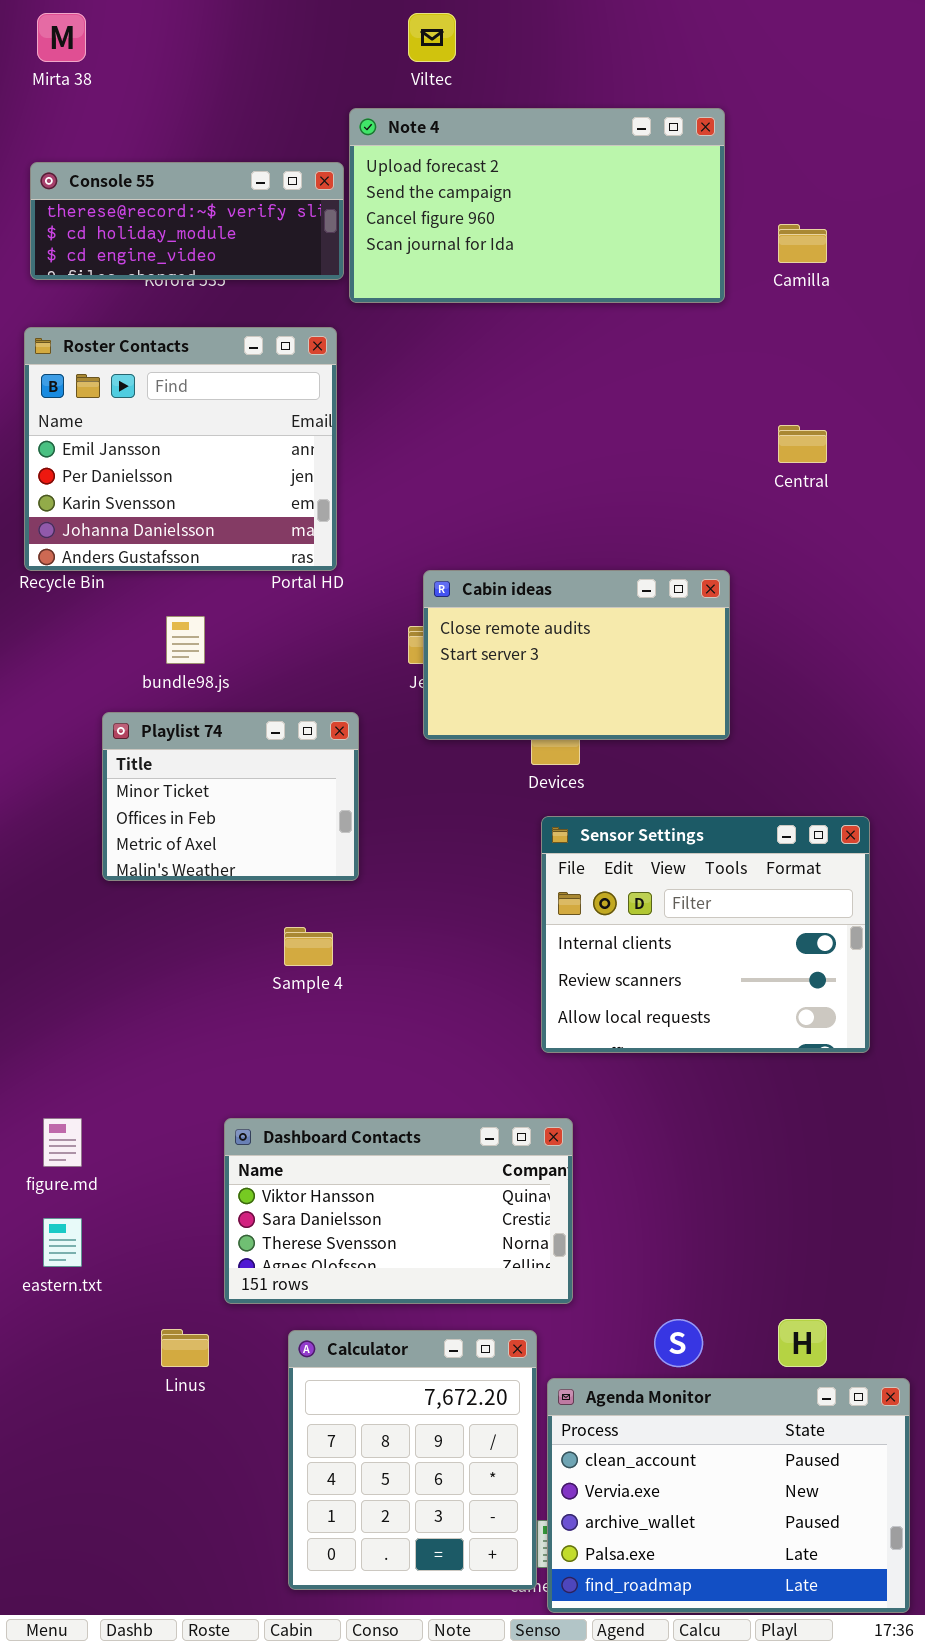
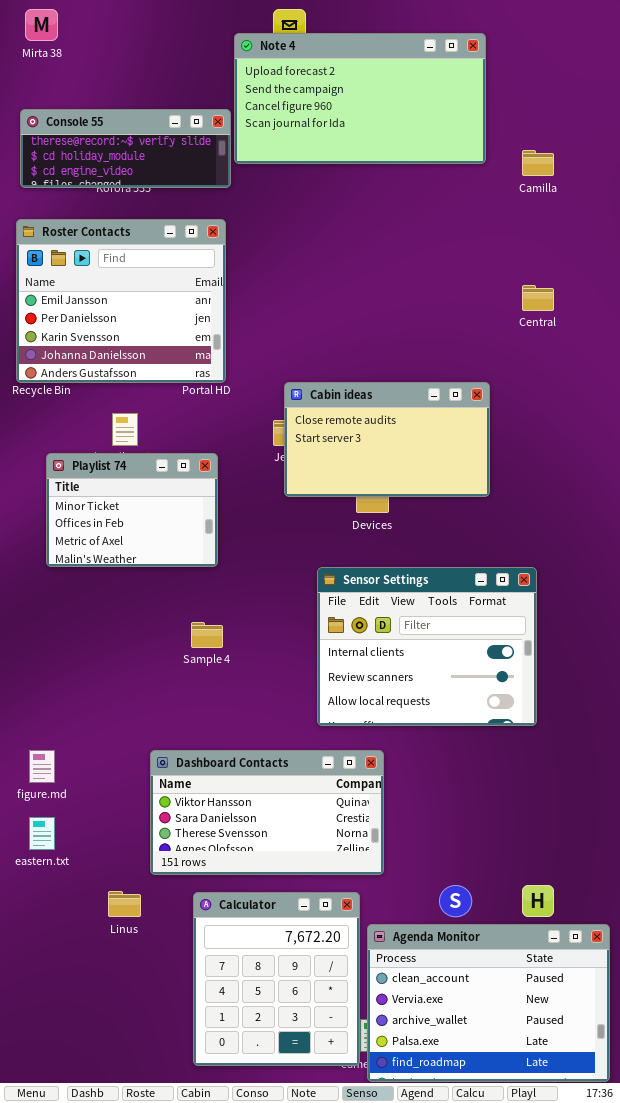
Note 4: [349,108,725,303] -> [234,33,486,164], moved
Playlist 74: [102,712,359,881] -> [46,453,218,567], moved
Sensor Settings: [541,816,870,1053] -> [317,567,537,726], moved

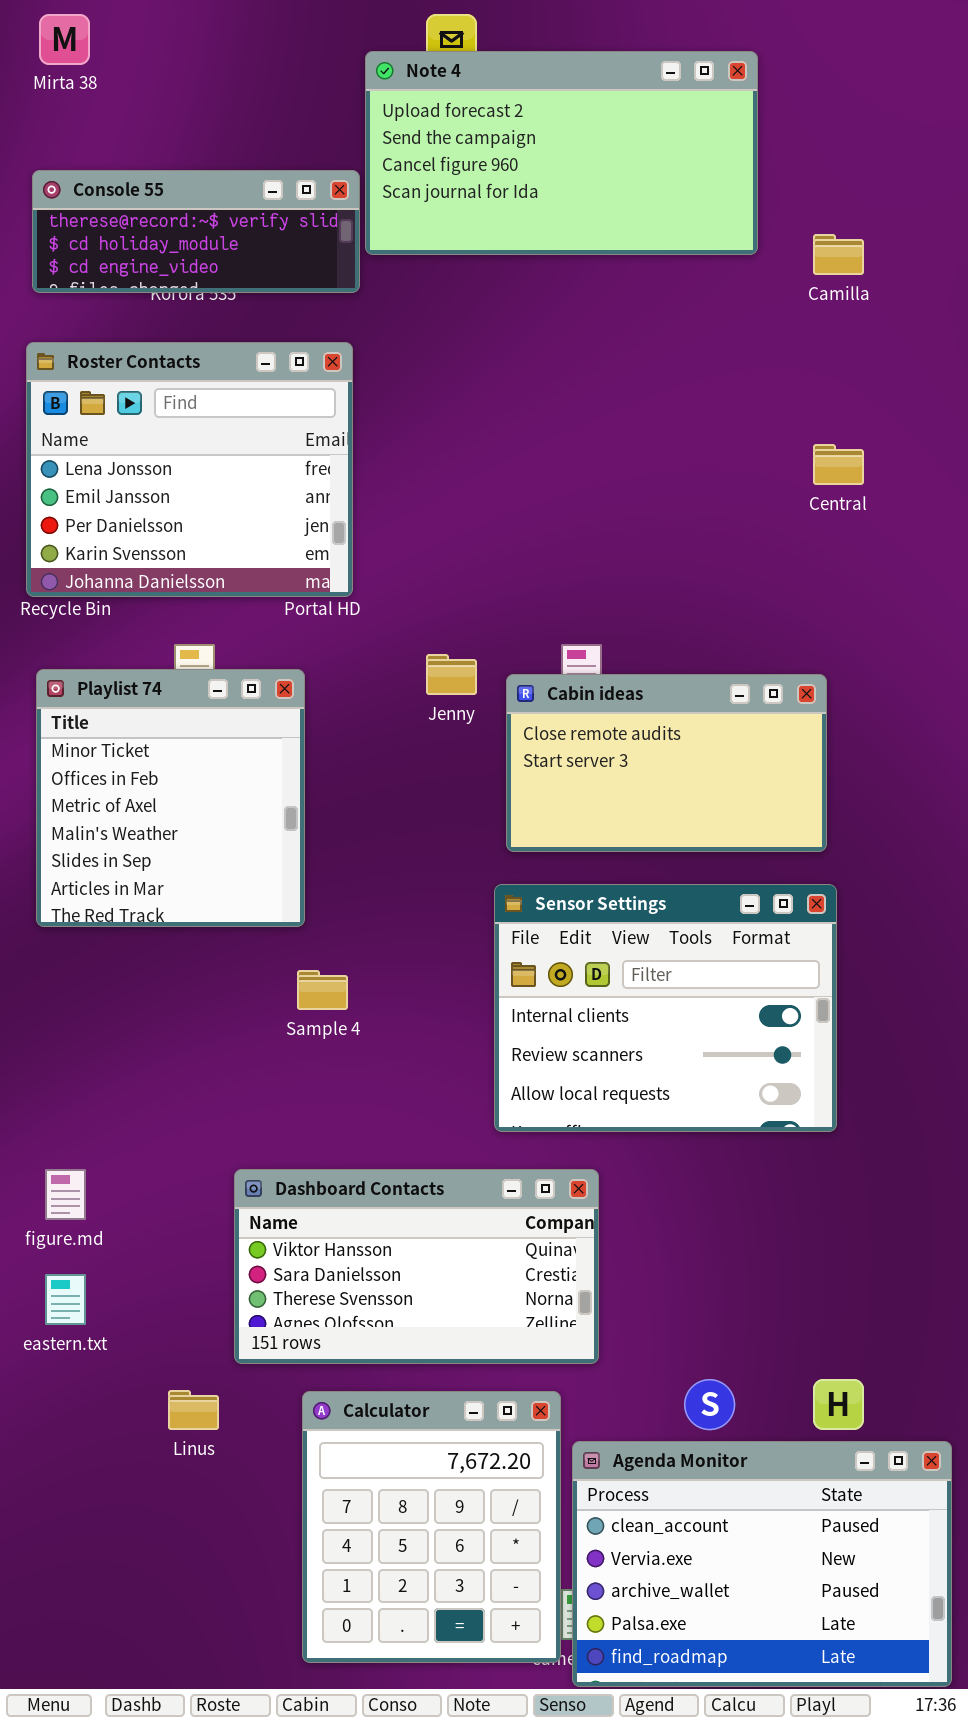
Roster Contacts: [16,219,226,383] -> [26,342,353,597], scrolled up 1 row
Cabin ideas: [284,382,490,497] -> [506,674,827,852], moved
Playlist 74: [46,453,218,567] -> [36,669,305,927], moved, resized

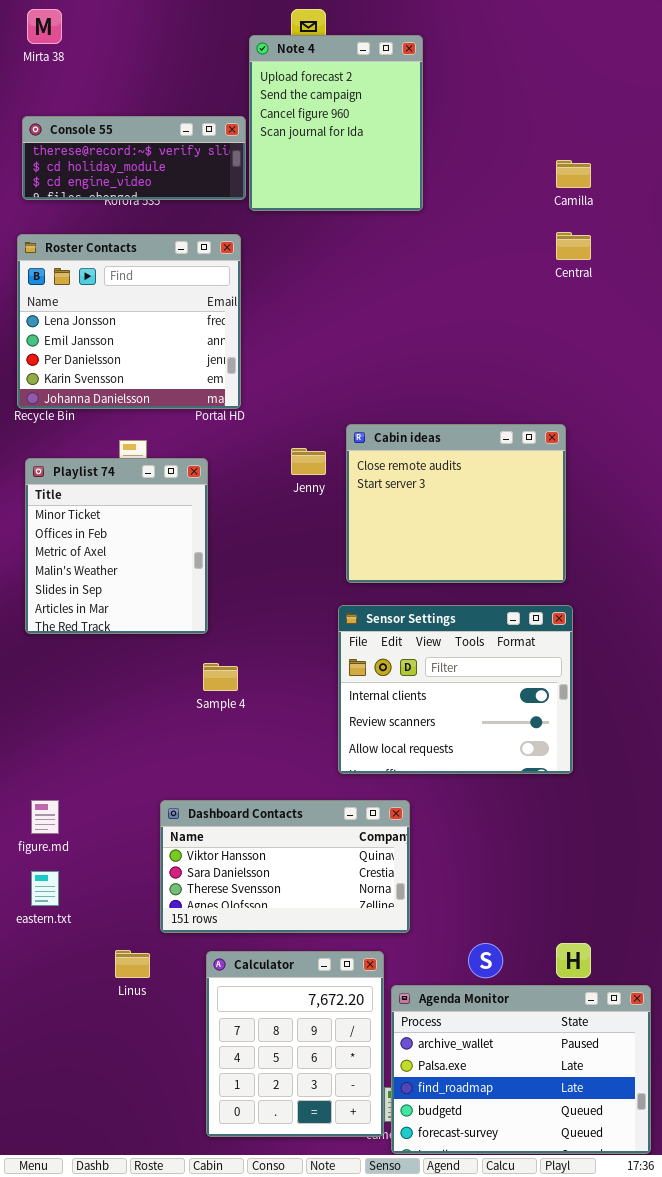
Note 4: [365,51,758,255] -> [249,35,423,211], resized
Central: [813,444,864,485] -> [556,232,591,260], moved
Cabin ideas: [506,674,827,852] -> [346,424,566,583], resized
Agenda Monitor: [572,1441,952,1687] -> [391,985,651,1154], scrolled down 2 rows

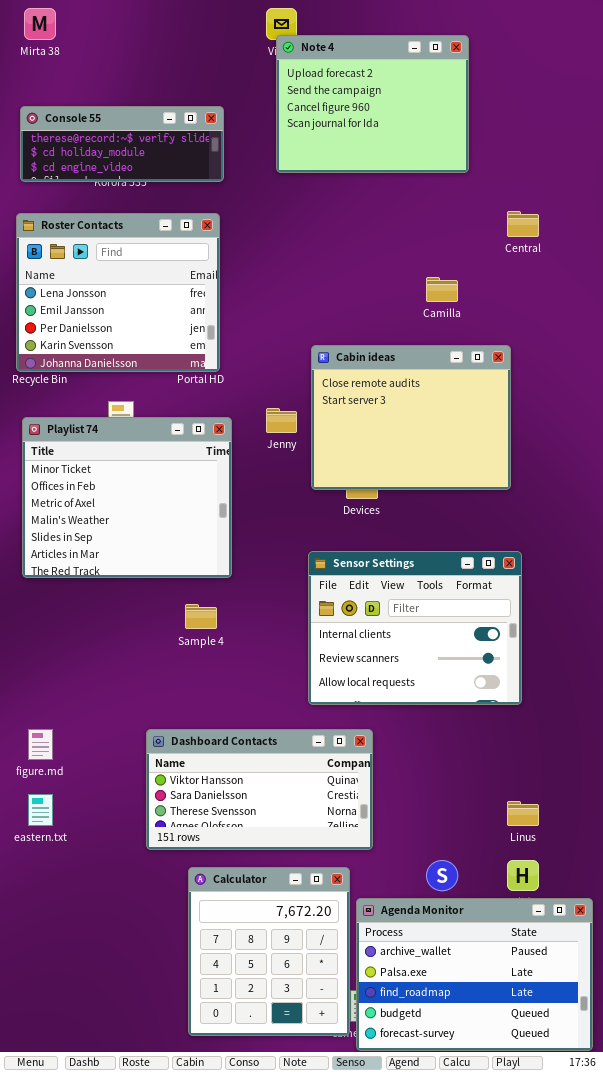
Note 4: [249,35,423,211] -> [276,35,469,173], moved, resized
Camilla: [556,160,591,188] -> [426,277,458,302], moved
Cabin ideas: [346,424,566,583] -> [311,345,511,490], moved
Playlist 74: [25,458,208,634] -> [22,417,232,578], resized
Linus: [115,950,150,978] -> [507,801,539,826], moved

